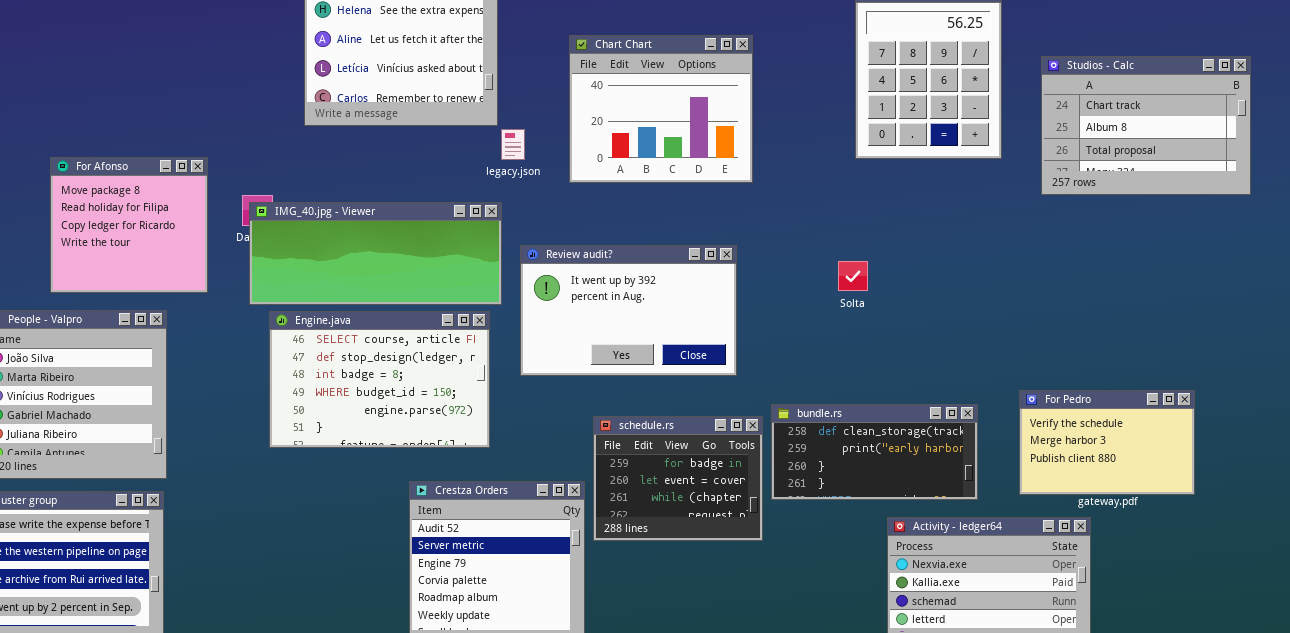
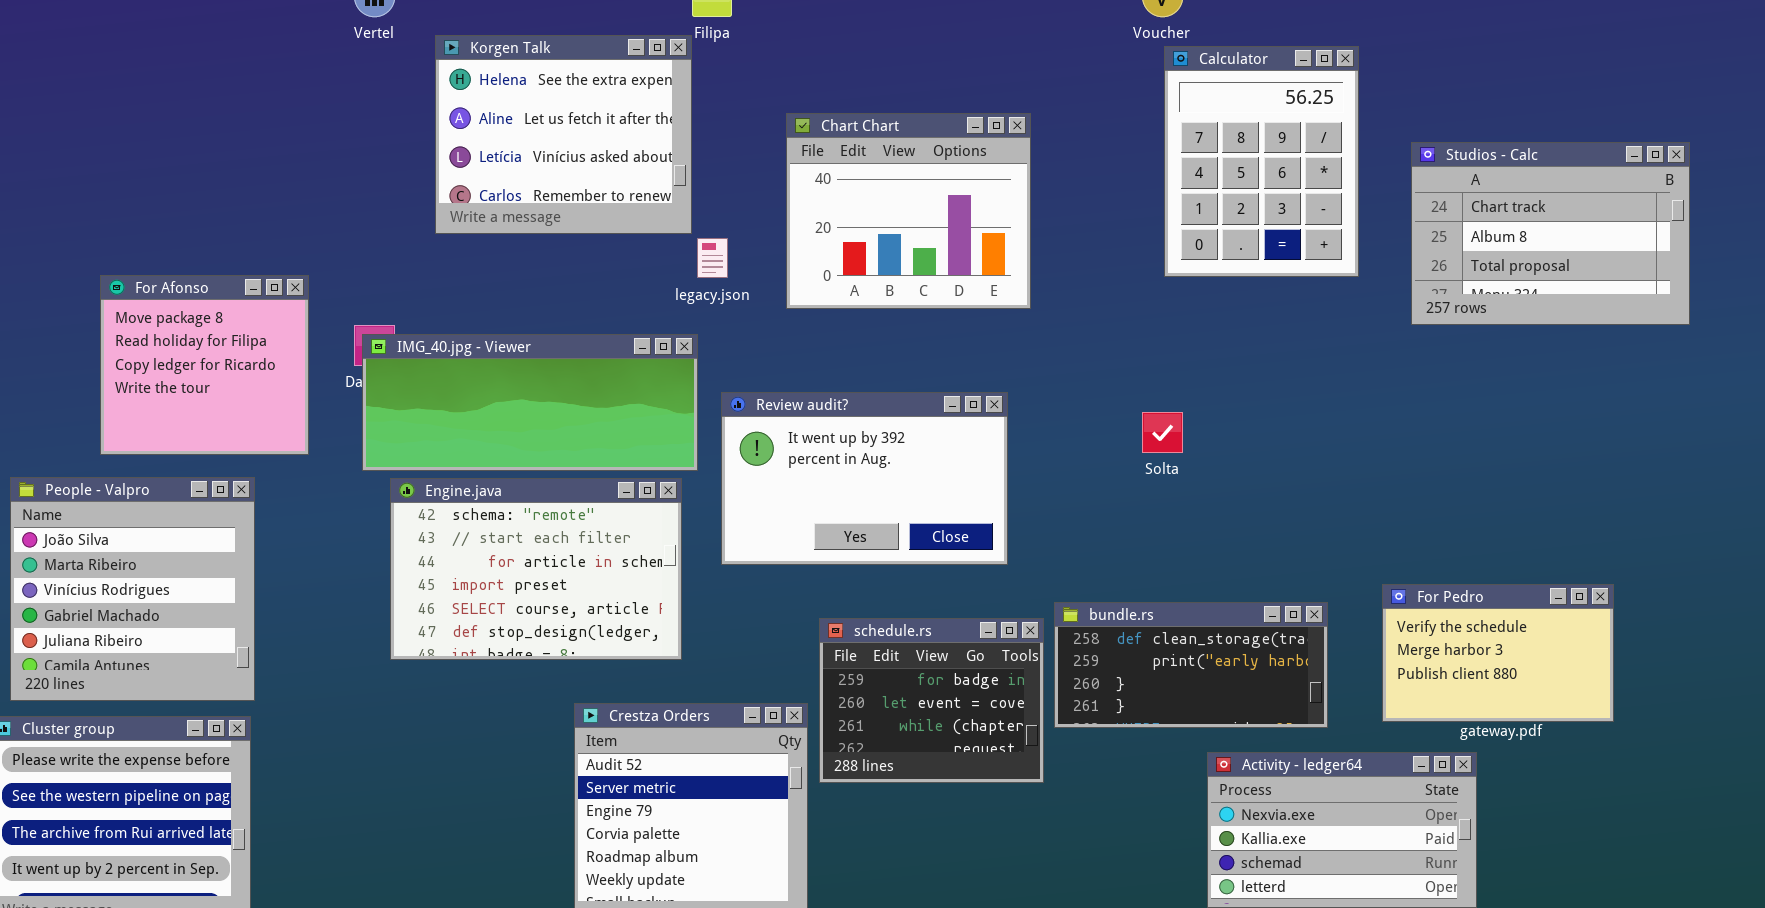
Engine.java: [269,311,490,448] -> [390,478,682,660], scrolled up 4 rows

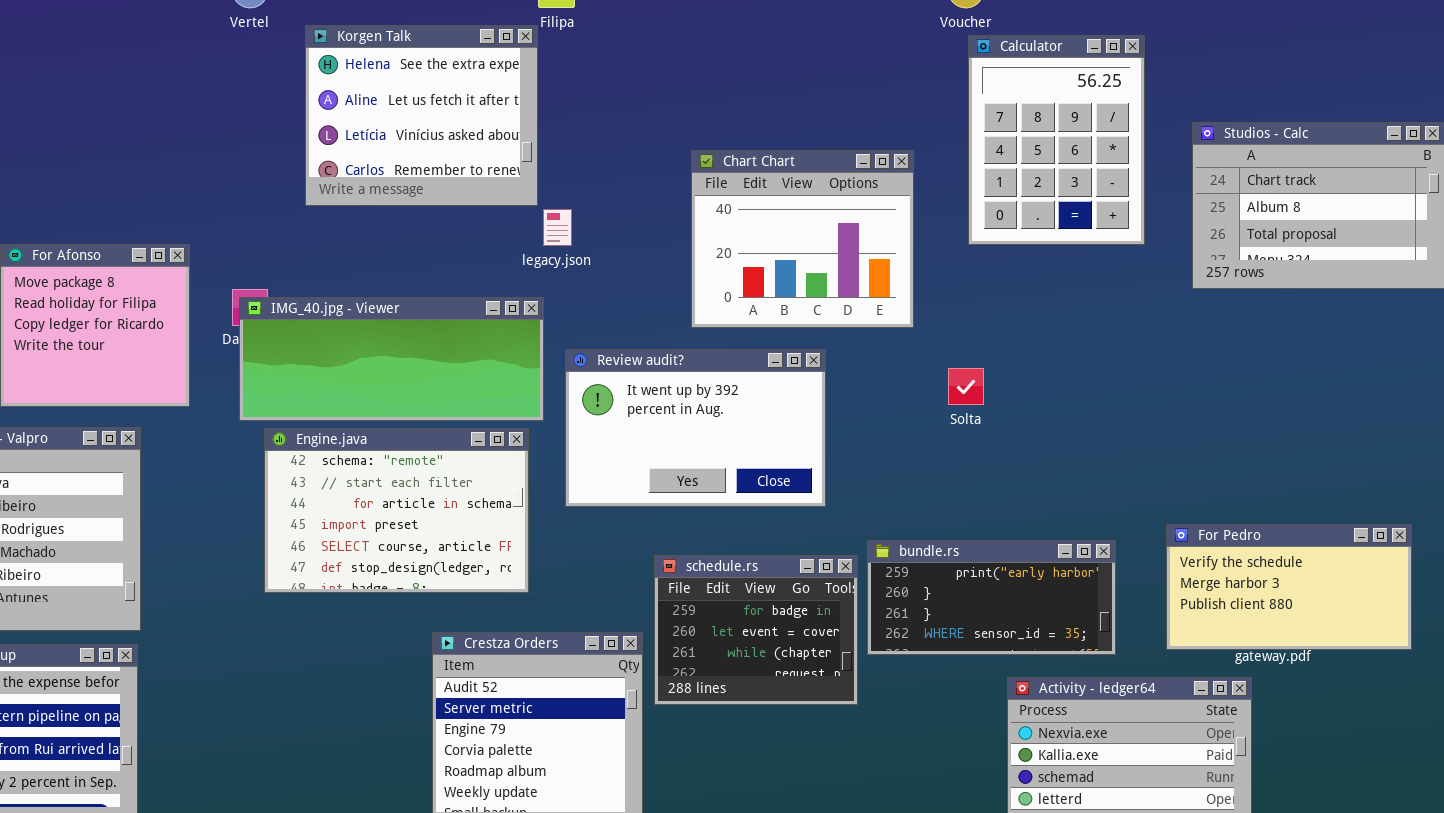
Chart Chart: [786,113,1031,309] -> [691,150,914,328], moved
For Pedro: [1382,584,1614,722] -> [1166,524,1412,650], resized
bundle.rs: [1054,602,1328,728] -> [867,540,1116,655], scrolled down 1 row

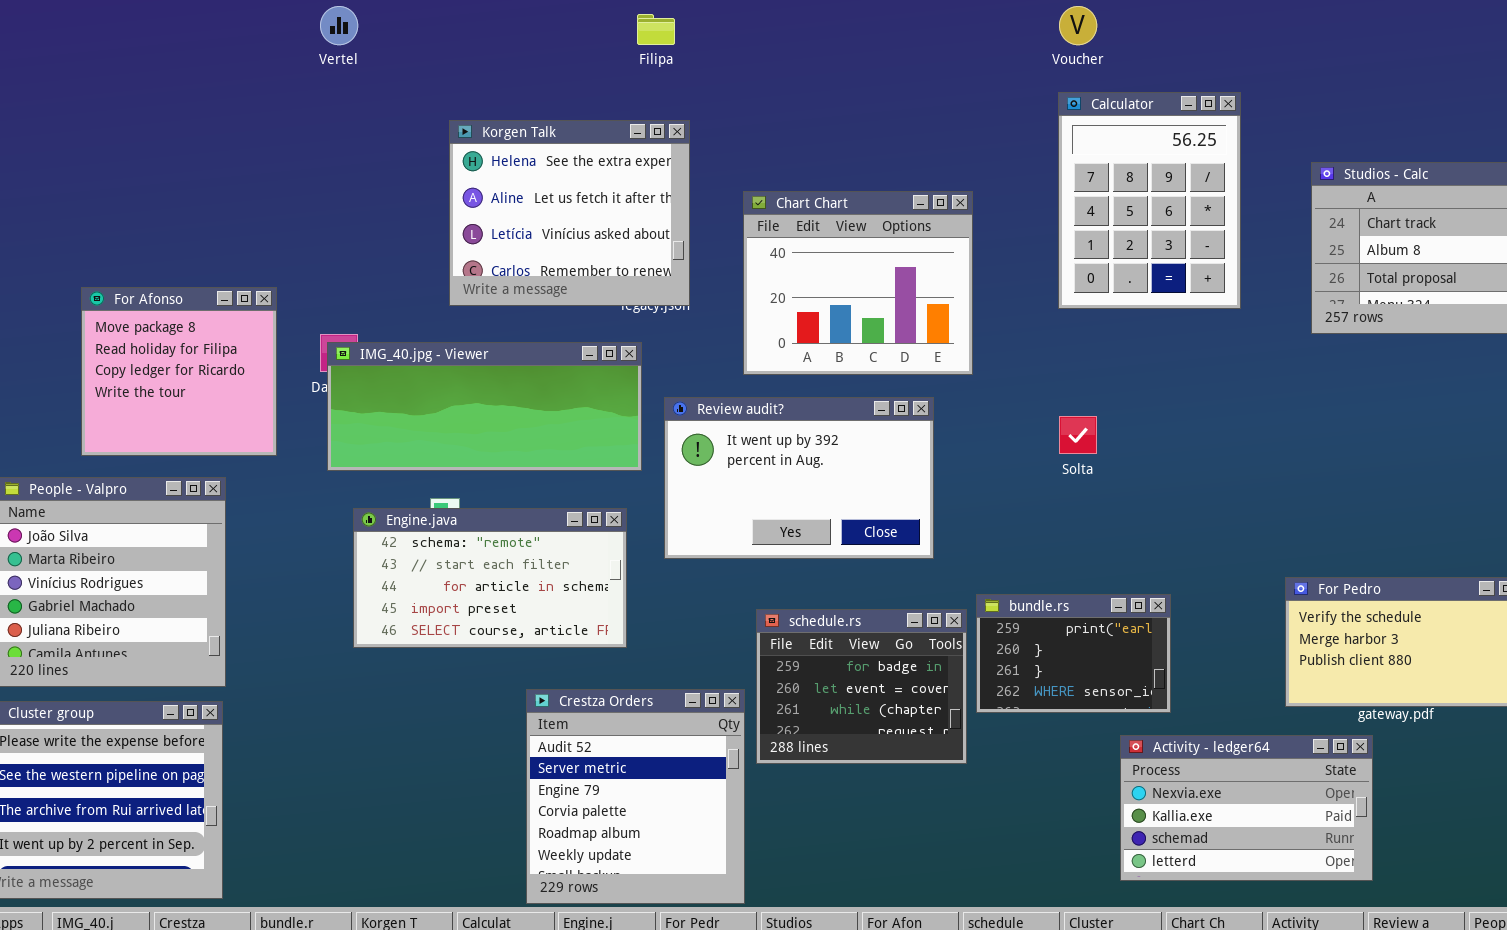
Korgen Talk: [305,25,538,206] -> [449,120,690,306], moved
Calculator: [968,35,1145,245] -> [1058,92,1241,309], moved
Chart Chart: [691,150,914,328] -> [743,191,973,375], moved
Engine.java: [264,428,529,593] -> [353,508,627,648], resized
bundle.rs: [867,540,1116,655] -> [976,594,1171,713], resized

